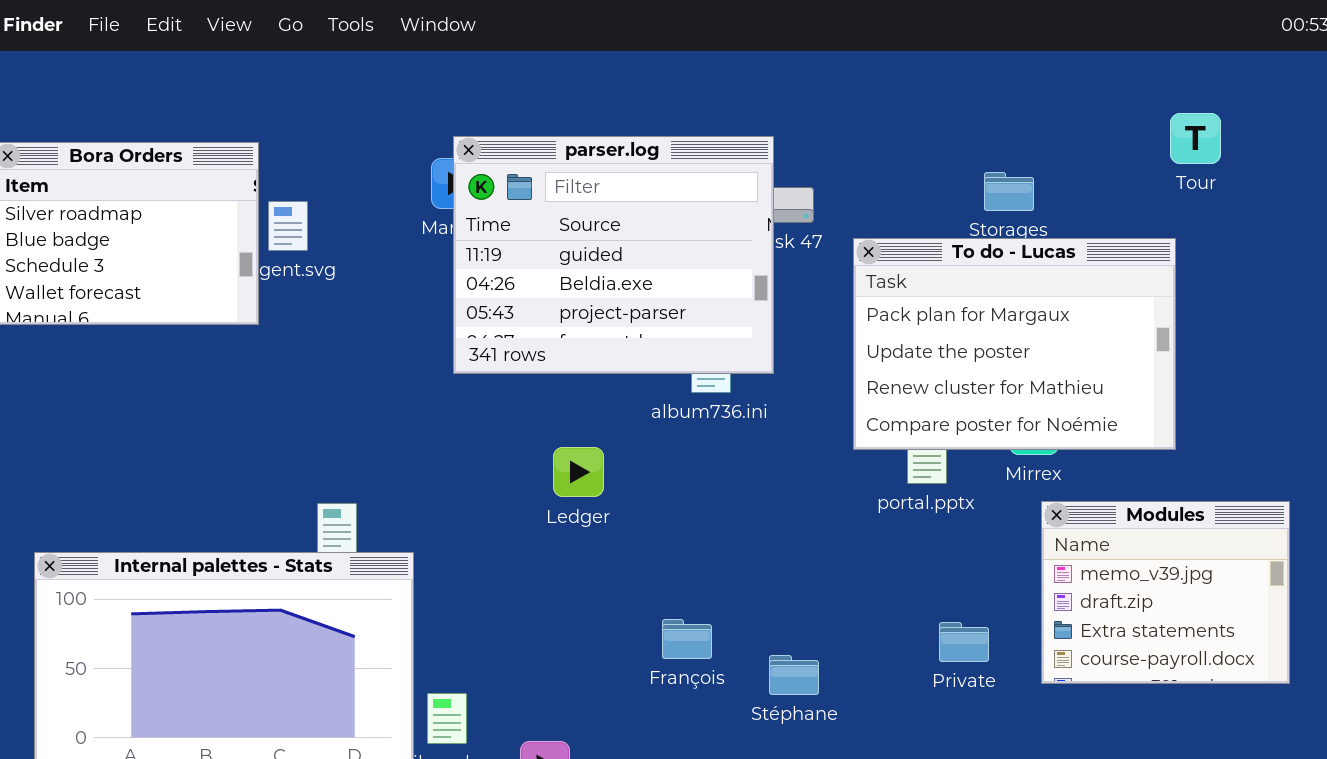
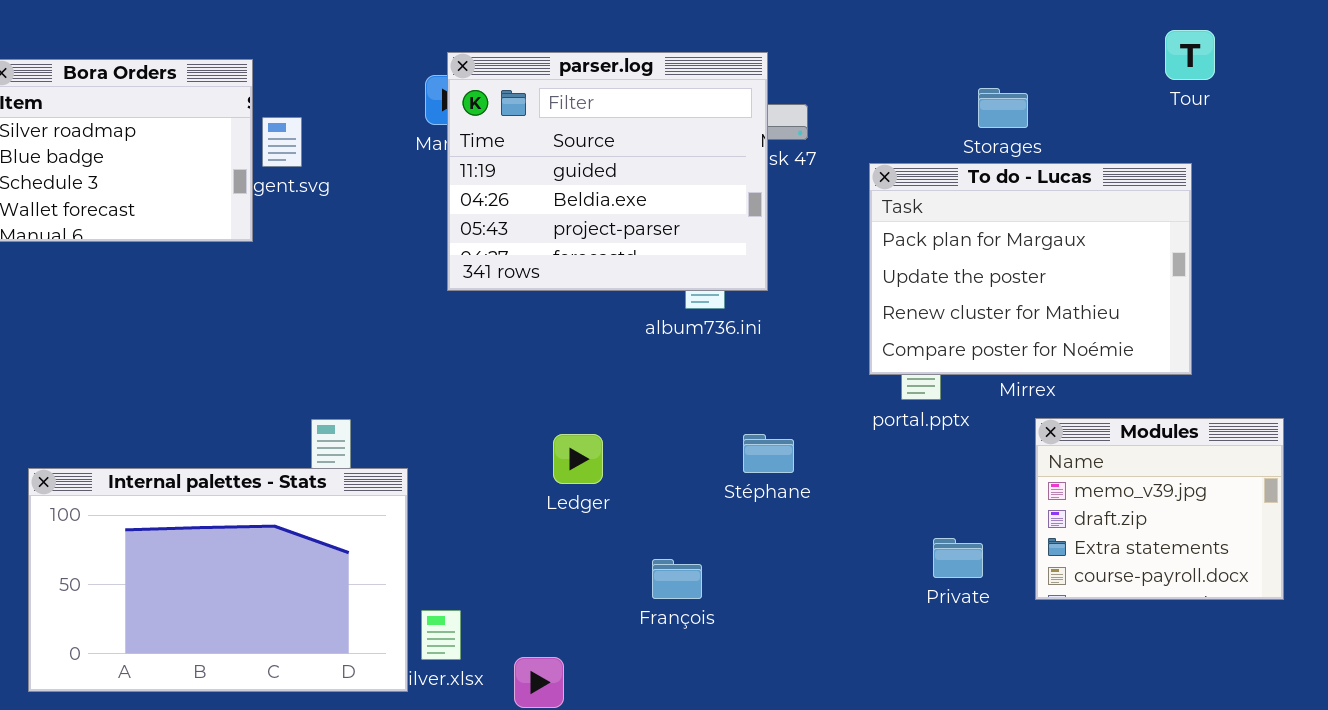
To do - Lucas: [853,238,1176,450] -> [869,163,1192,375], moved
Ledger: [553,447,604,497] -> [553,434,603,484], moved
François: [662,619,712,659] -> [652,559,702,599], moved
Stéphane: [769,655,819,695] -> [743,434,794,473], moved

